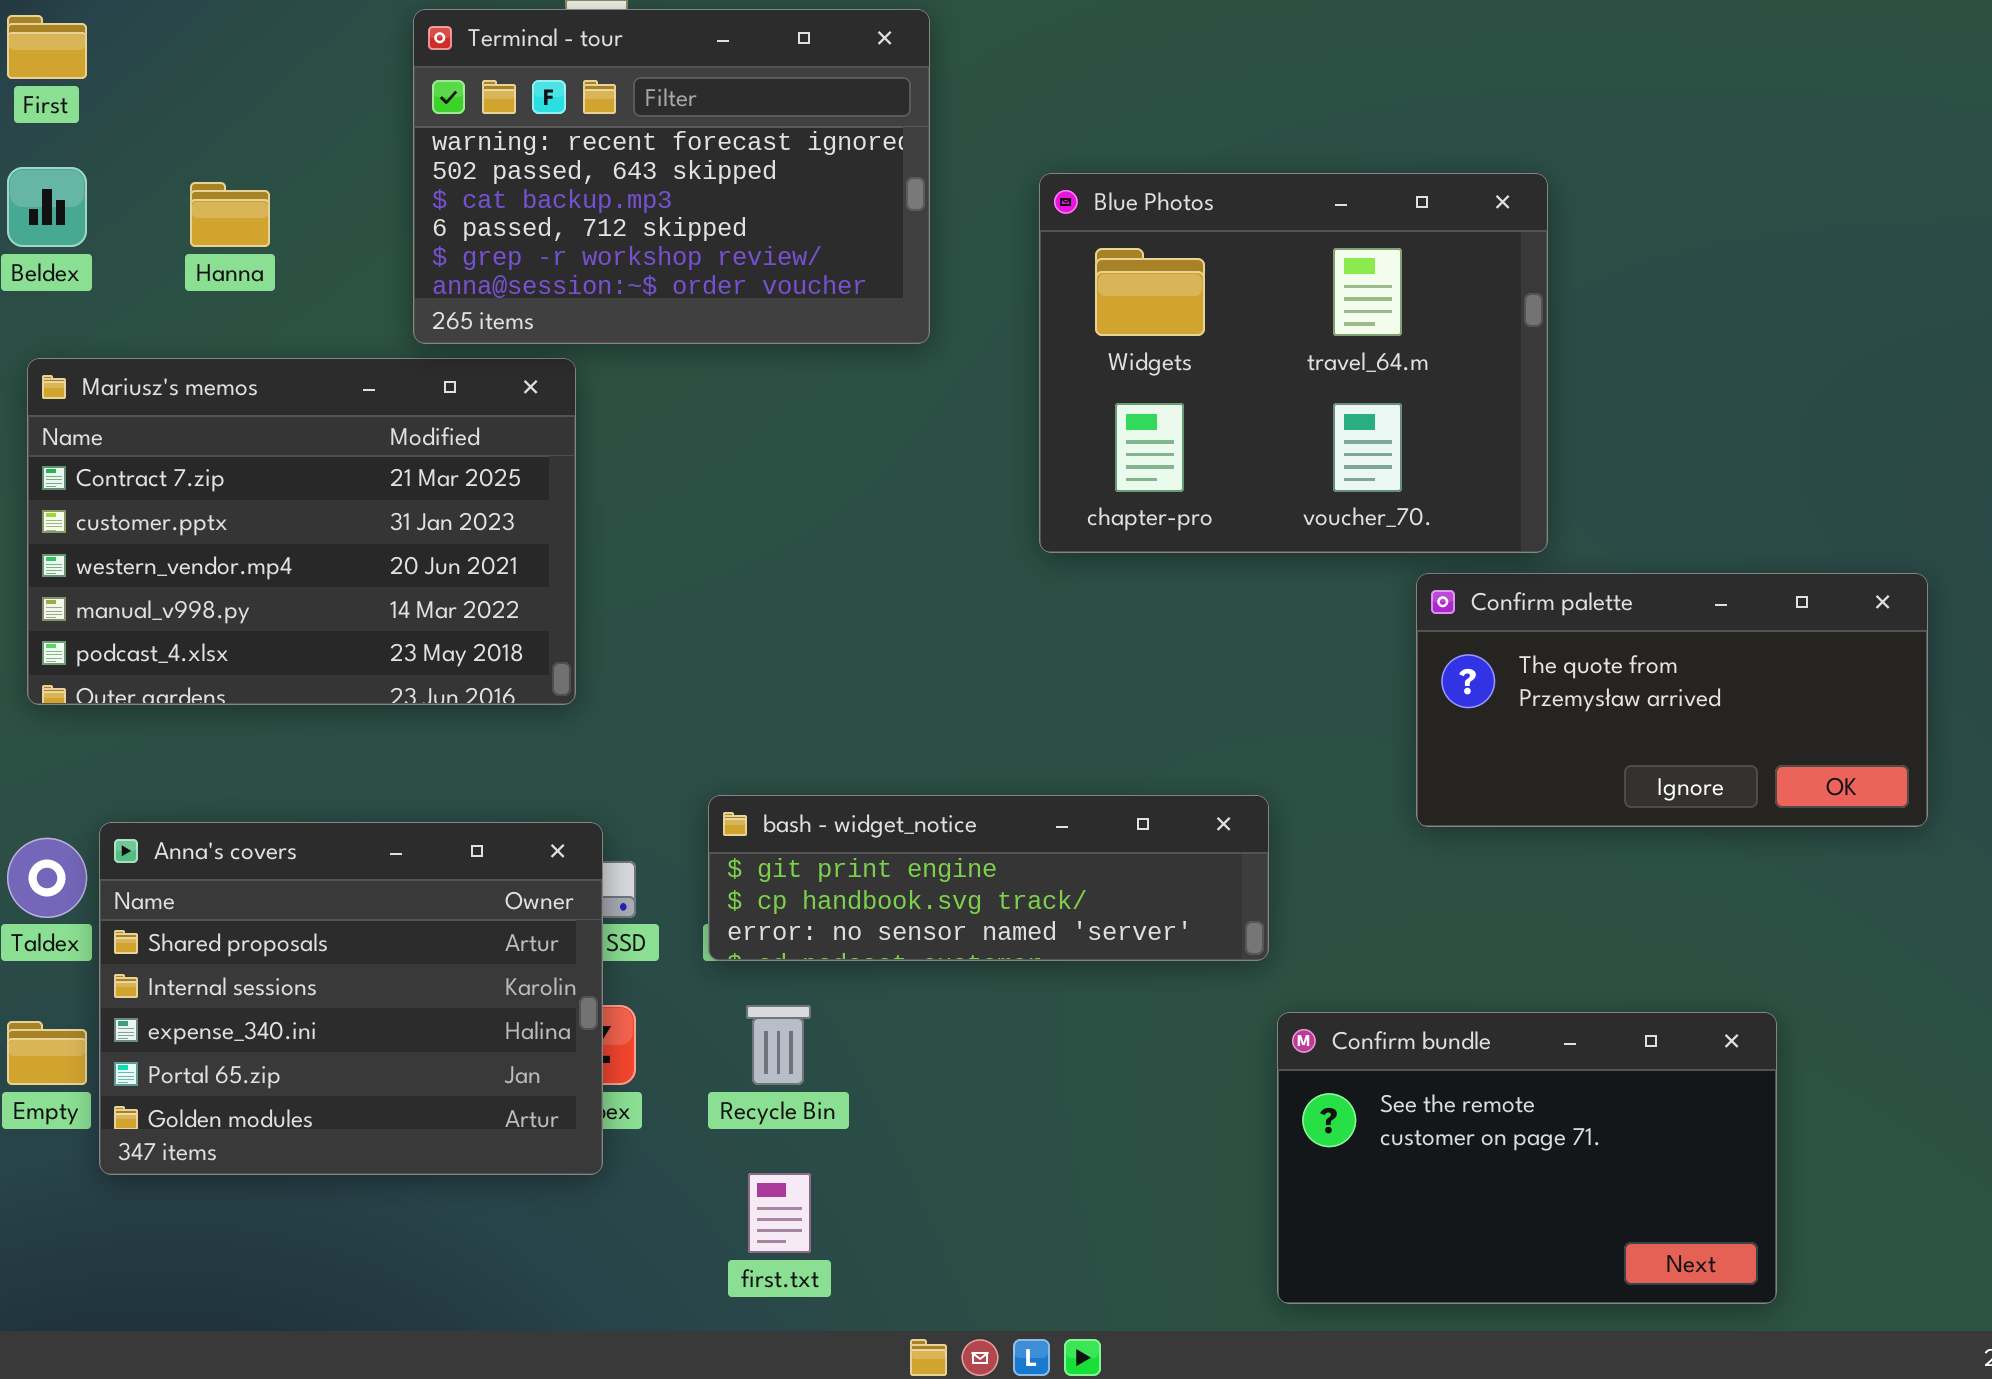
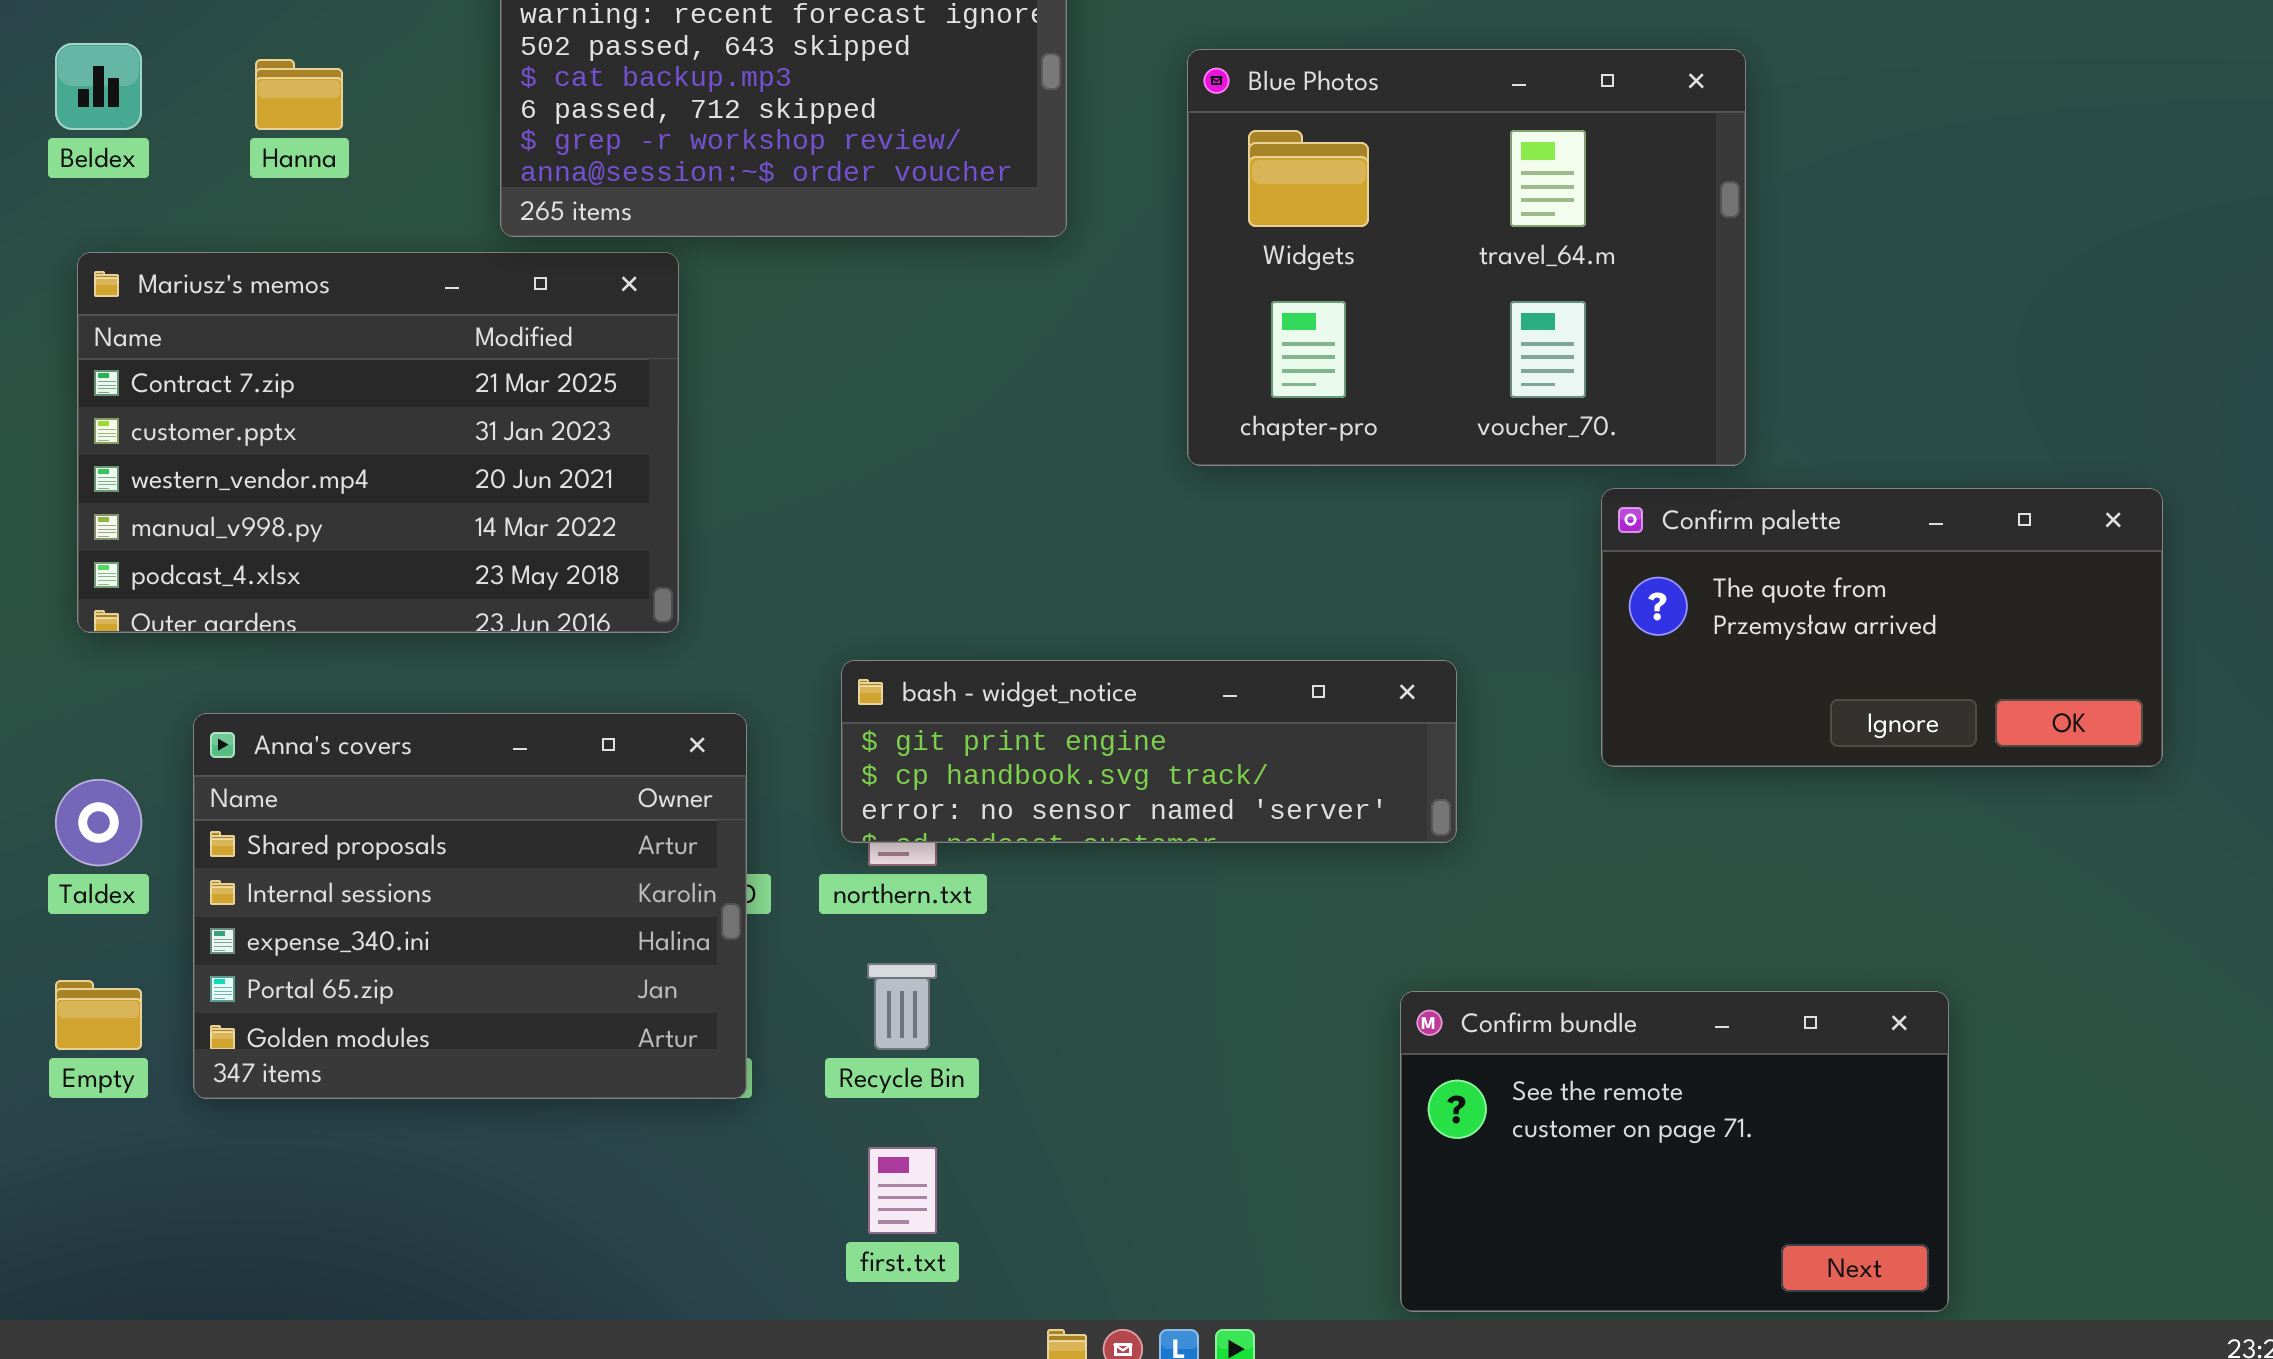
bash - widget_notice: [708,795,1269,961] -> [841,660,1457,843], moved
Anna's covers: [99,822,603,1175] -> [193,713,747,1099], moved
Confirm bundle: [1277,1012,1777,1304] -> [1400,991,1949,1312], moved

